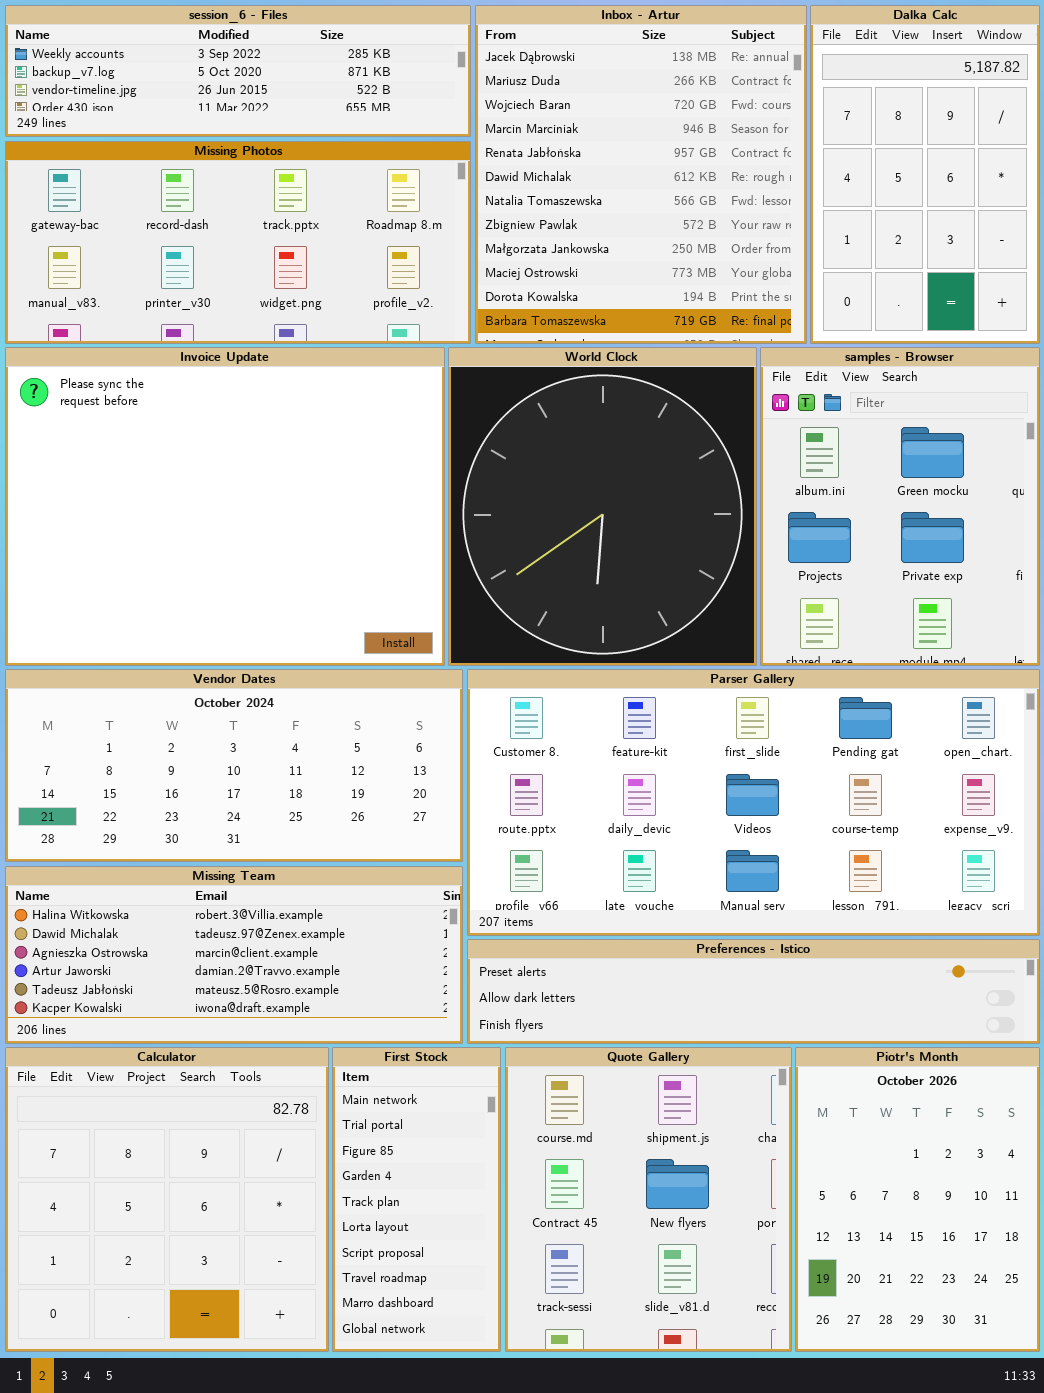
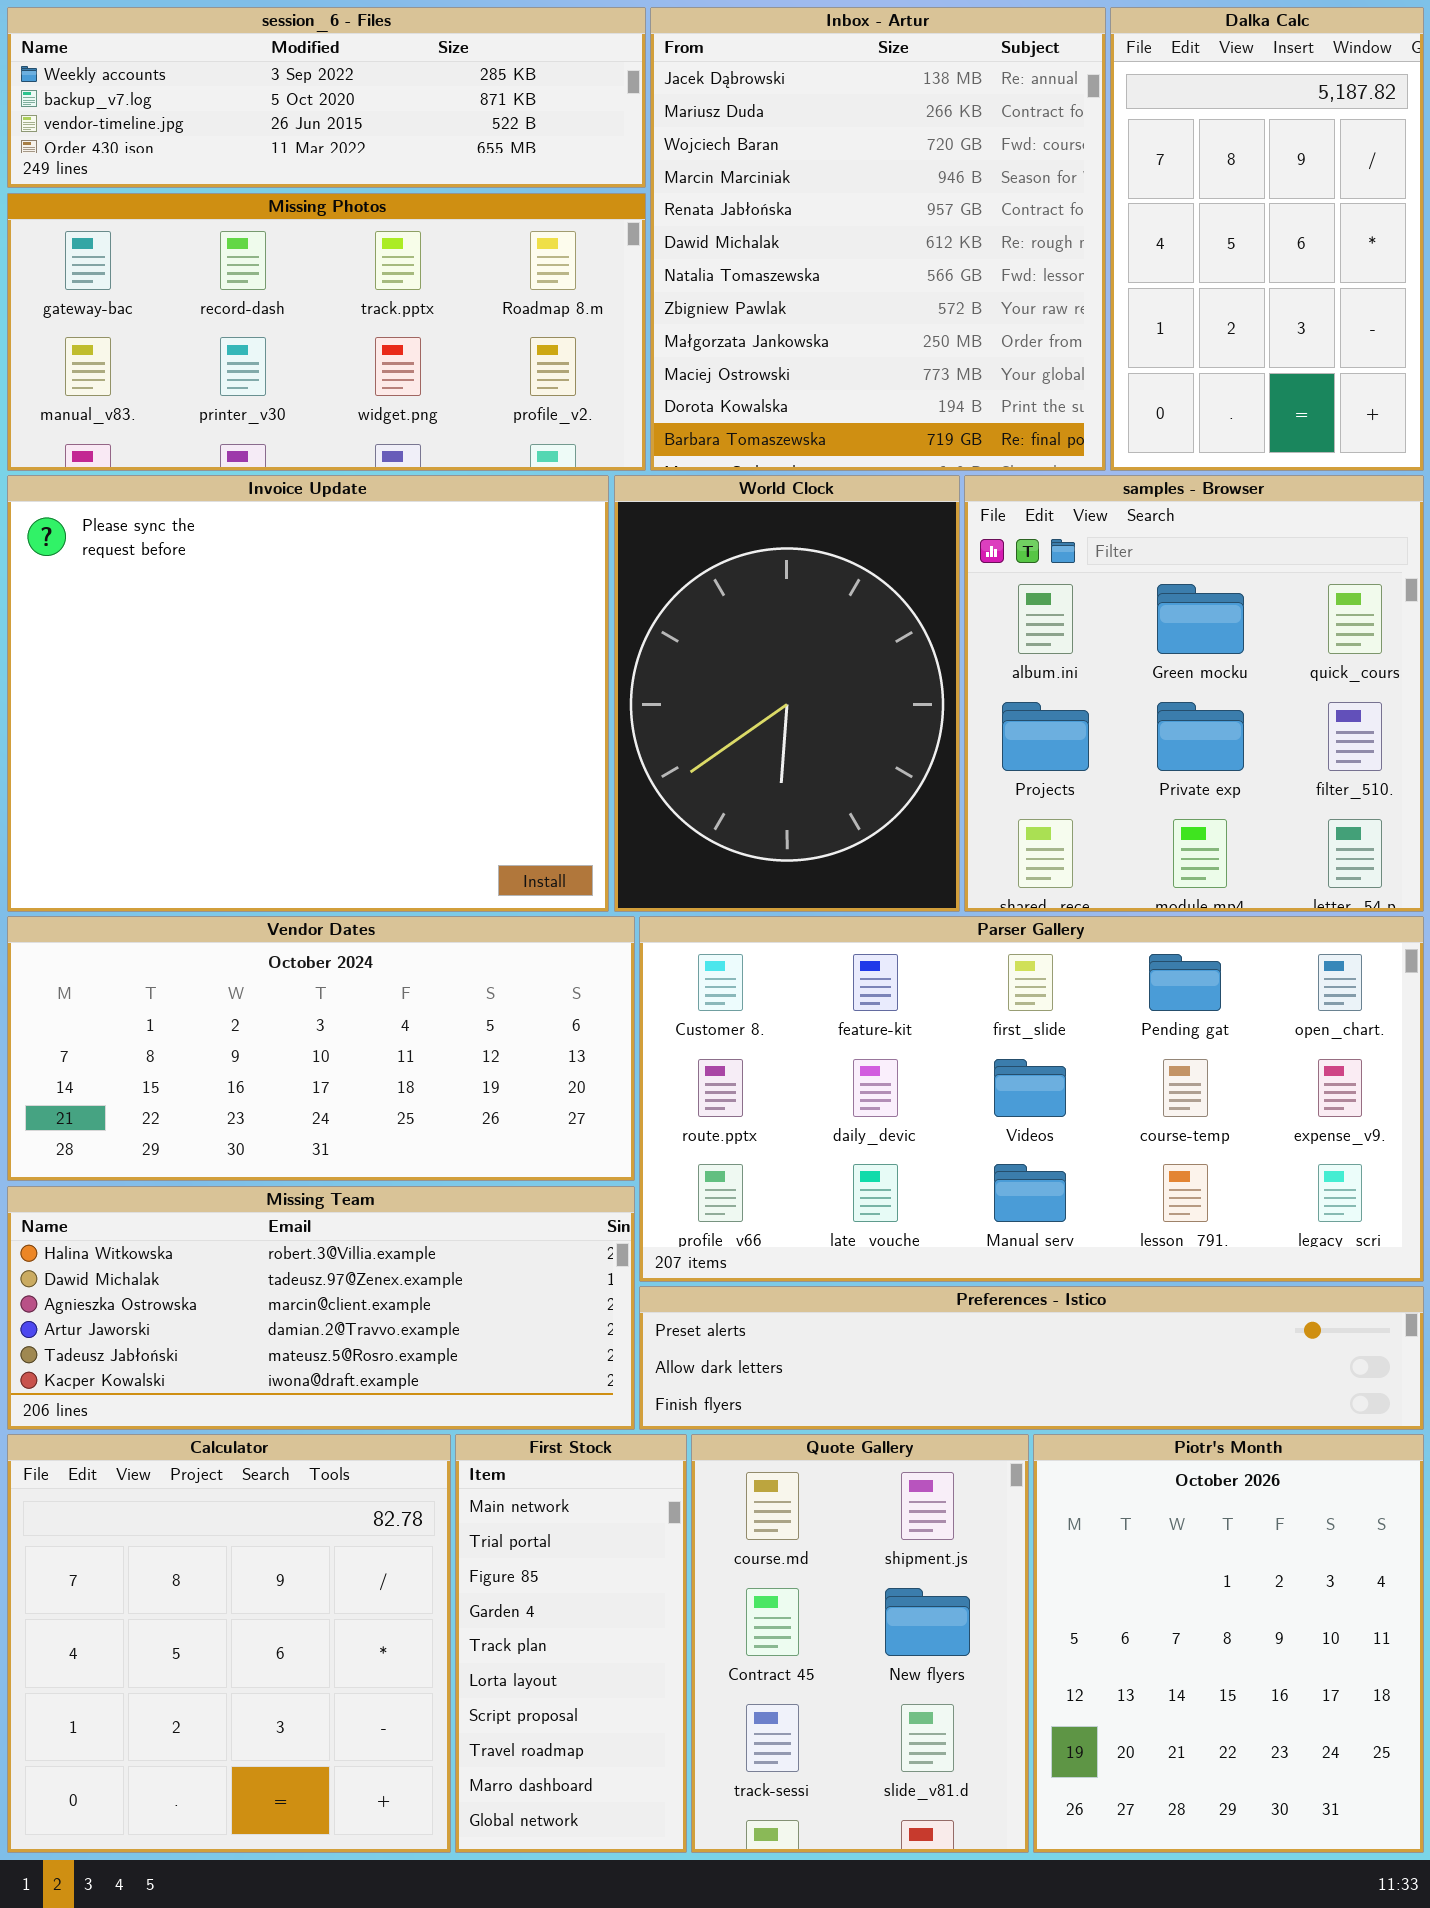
World Clock: [448,347,757,666] -> [614,475,960,912], resized
samples - Browser: [760,347,1040,666] -> [964,475,1424,912], resized
Quote Gallery: [505,1047,792,1352] -> [691,1434,1029,1853], resized
Piotr's Month: [795,1047,1040,1352] -> [1033,1434,1424,1853], resized

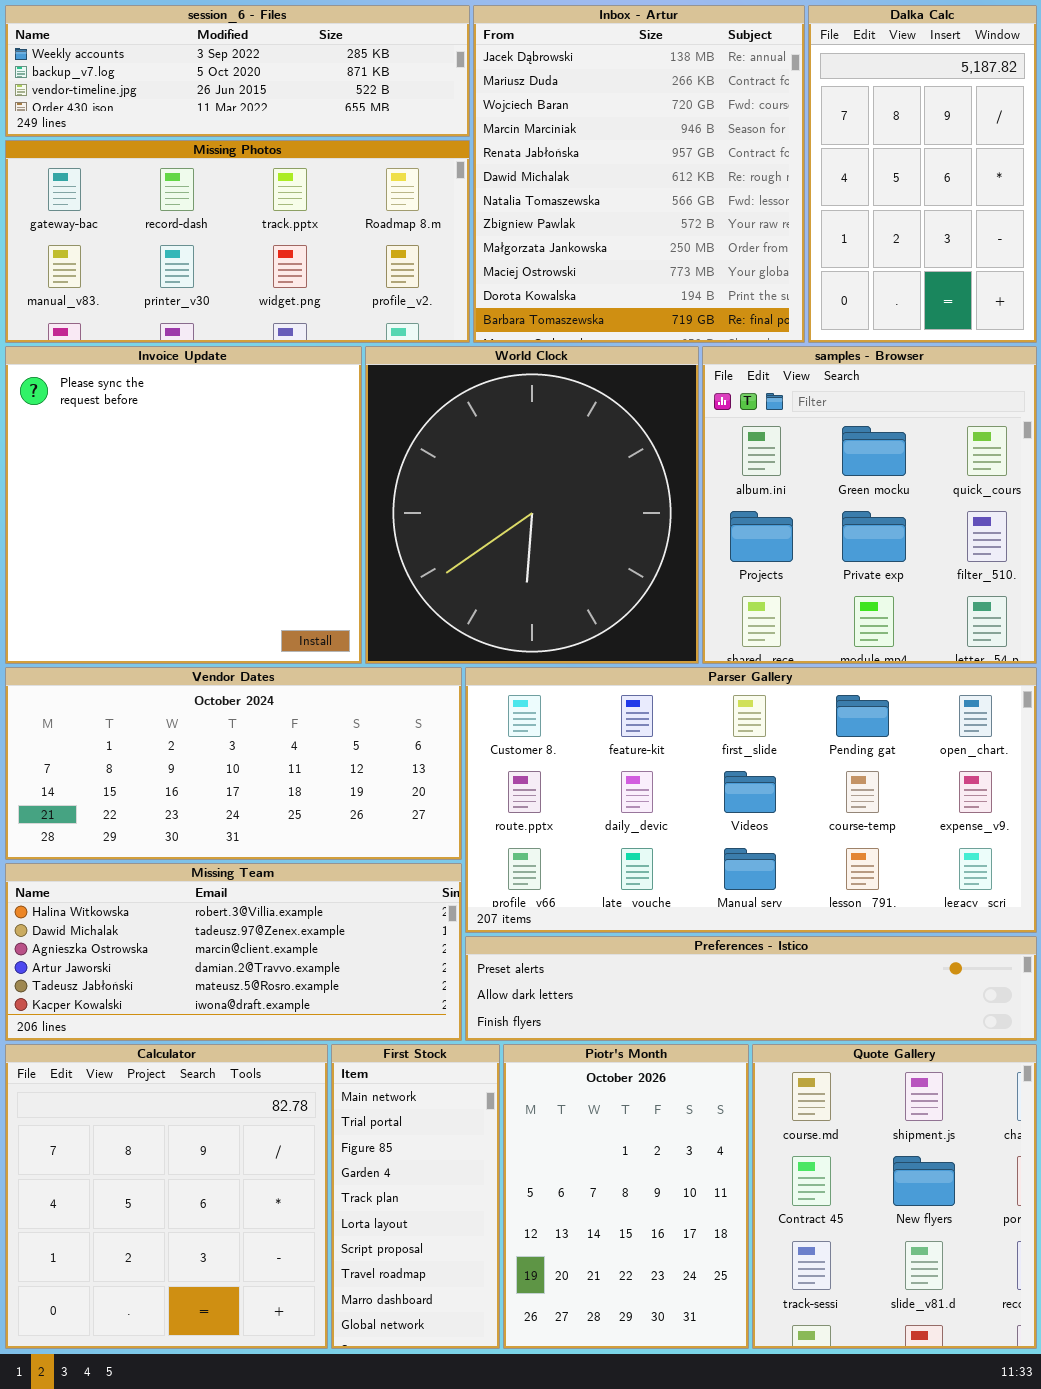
Invoice Update: [7,475,609,912] -> [5,346,362,664], resized
World Clock: [614,475,960,912] -> [365,346,699,664], resized
Quote Gallery: [691,1434,1029,1853] -> [752,1044,1037,1349], moved, resized
Piotr's Month: [1033,1434,1424,1853] -> [503,1044,749,1349], moved, resized

